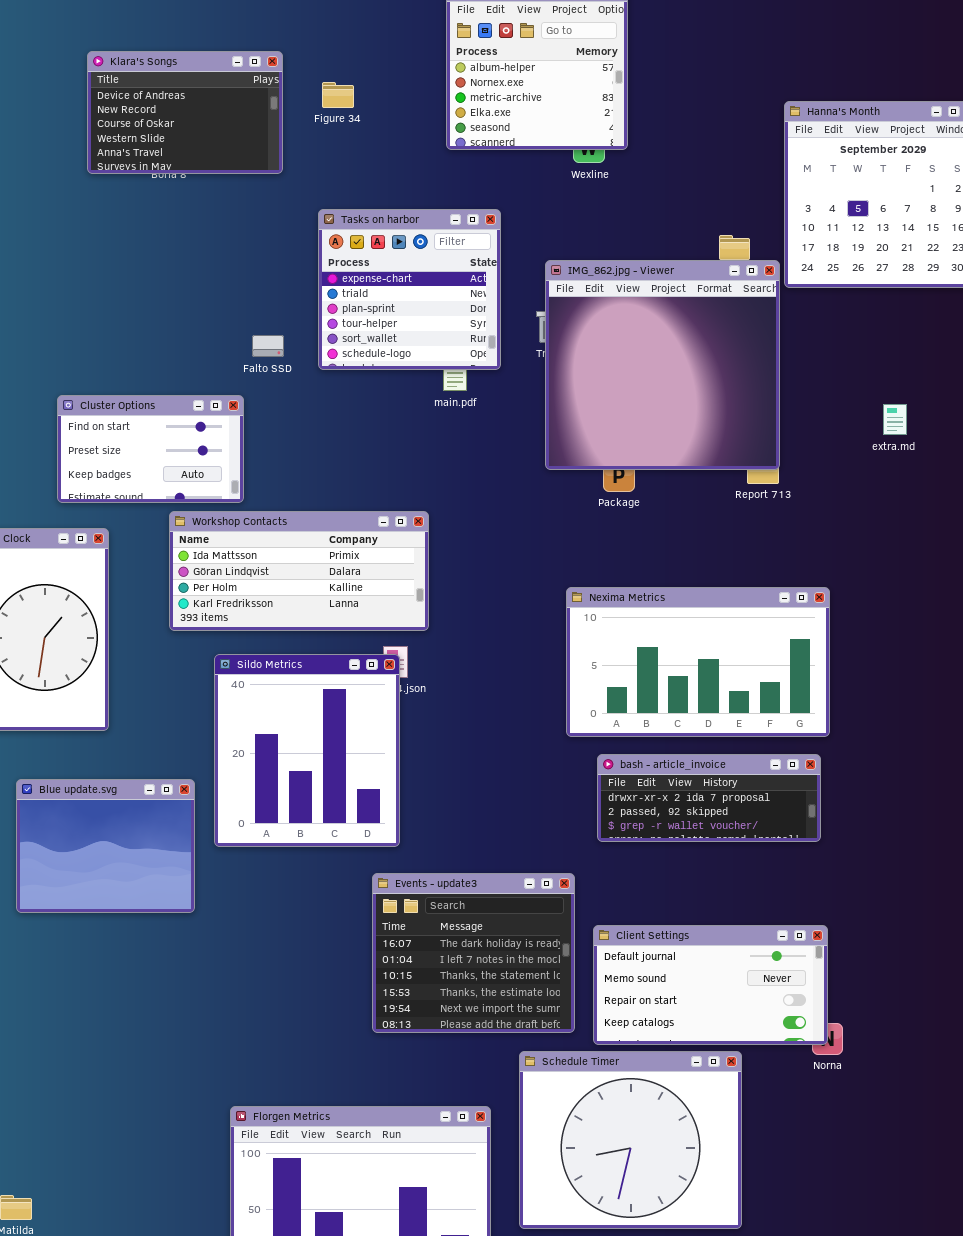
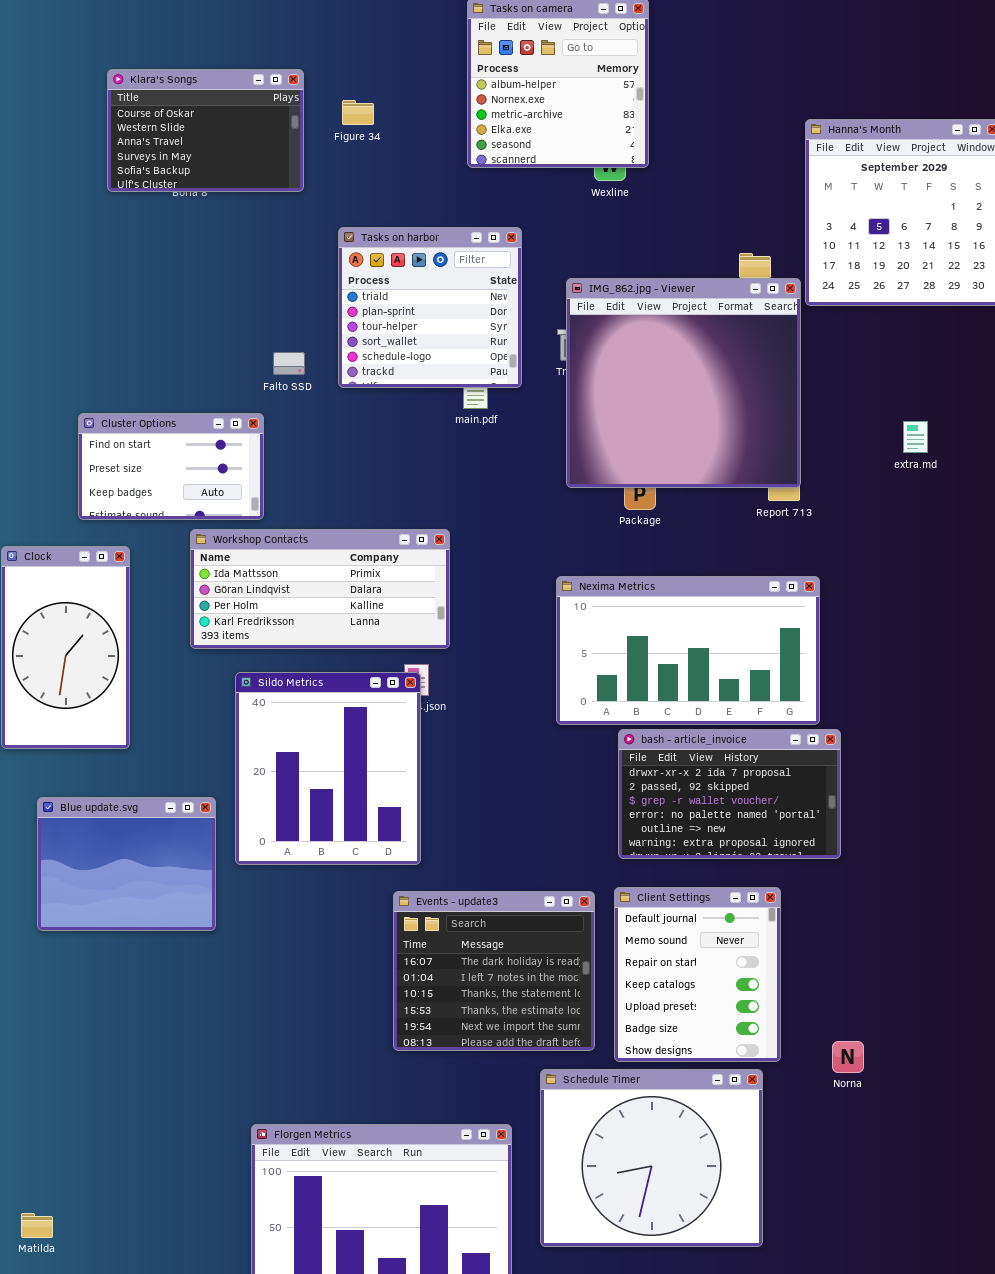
Klara's Songs: [87,51,283,174] -> [107,69,304,192], scrolled down 2 rows
Tasks on harbor: [318,209,501,370] -> [338,227,522,388], scrolled down 1 row
Nexima Metrics: [566,587,830,737] -> [556,576,820,725], moved
bash - article_invoice: [597,754,821,842] -> [618,729,841,859], resized
Client Settings: [593,925,828,1045] -> [614,887,781,1062], resized

